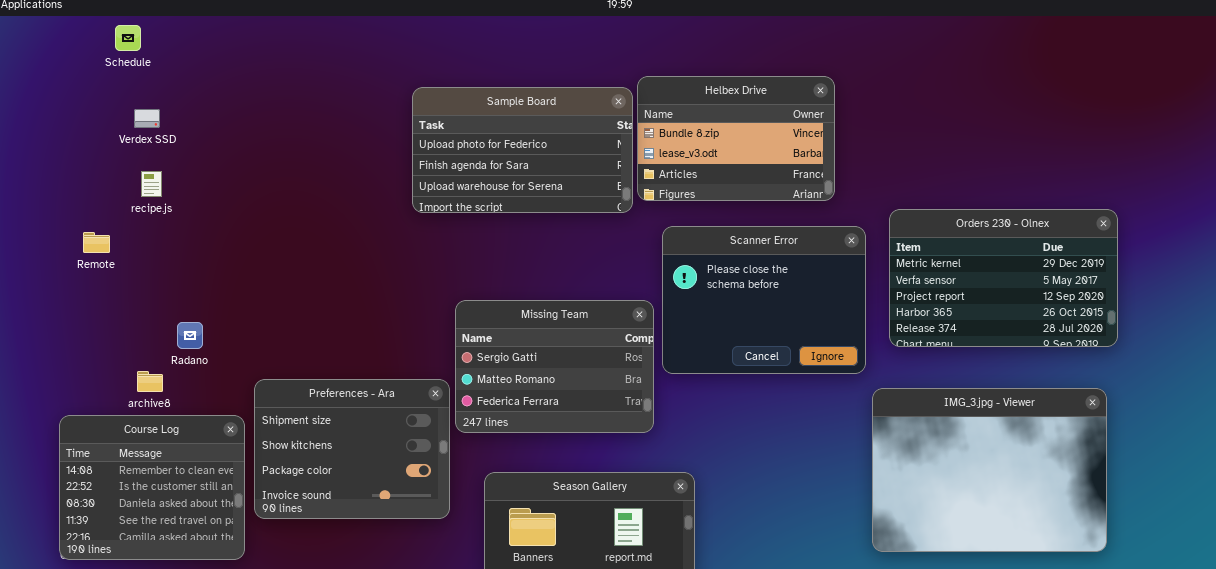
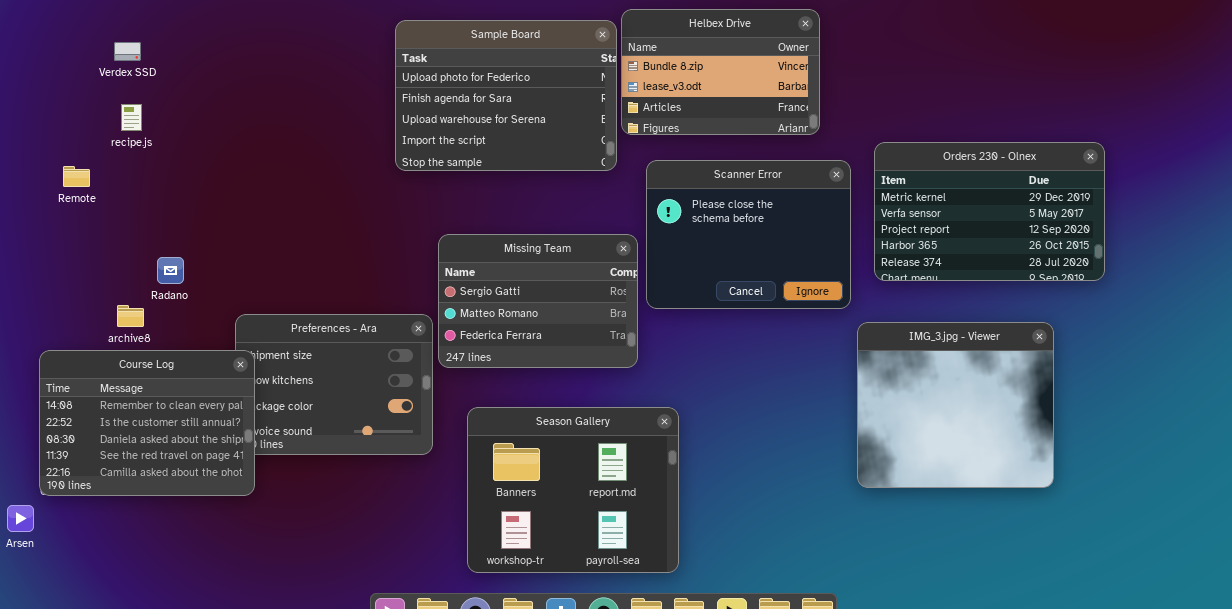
Sample Board: [412,87,633,213] -> [395,20,617,171], resized
IMG_3.jpg - Viewer: [872,388,1107,552] -> [857,322,1054,488], resized
Course Log: [59,415,245,560] -> [39,350,255,496], resized

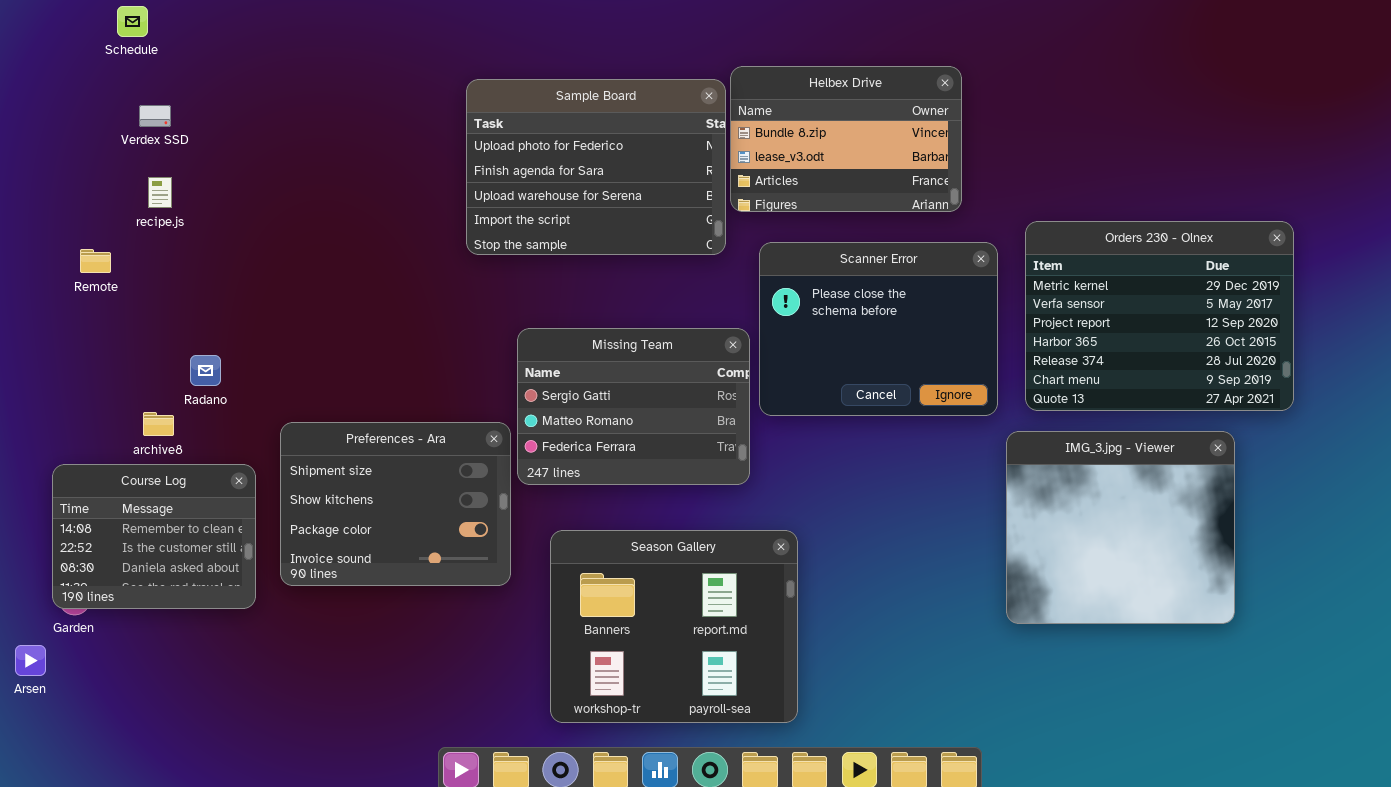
Orders 230 - Olnex: [874,142,1105,281] -> [1025,221,1294,411], resized
Course Log: [39,350,255,496] -> [52,464,256,609], resized

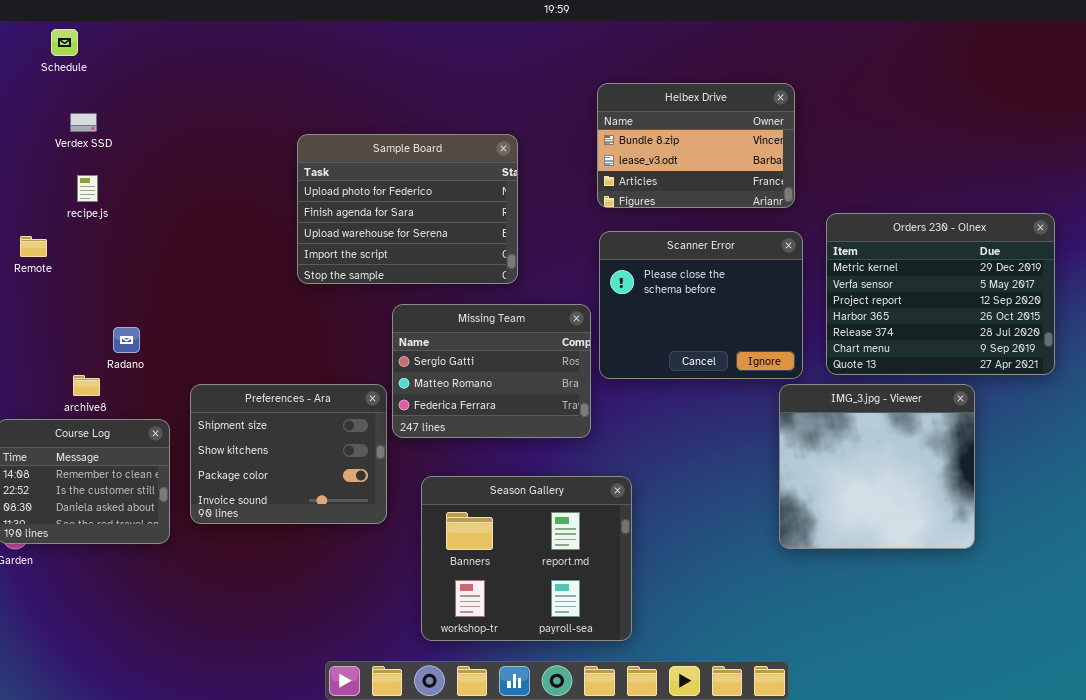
Helbex Drive: [730,66,962,212] -> [597,83,795,208], moved
Sample Board: [466,79,726,255] -> [297,134,518,284], moved
IMG_3.jpg - Viewer: [1006,431,1235,624] -> [779,384,975,549], moved

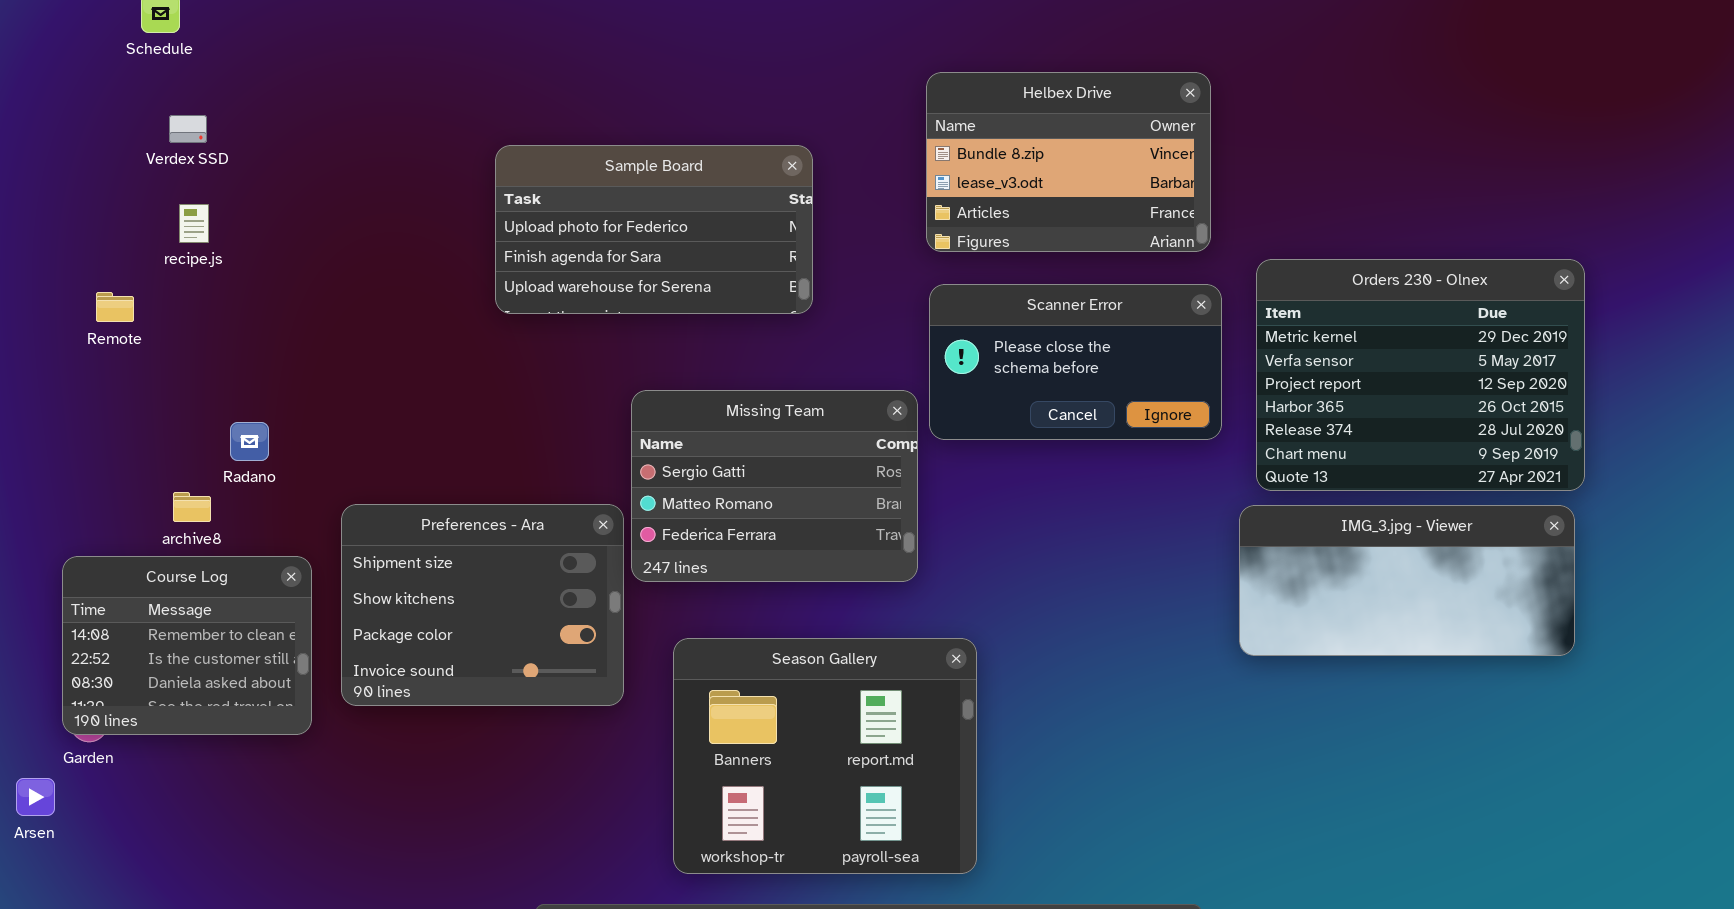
Sample Board: [297,134,518,284] -> [495,145,813,314], resized
Scanner Error: [599,231,803,379] -> [929,284,1222,440], resized
IMG_3.jpg - Viewer: [779,384,975,549] -> [1239,505,1575,656], moved, resized

